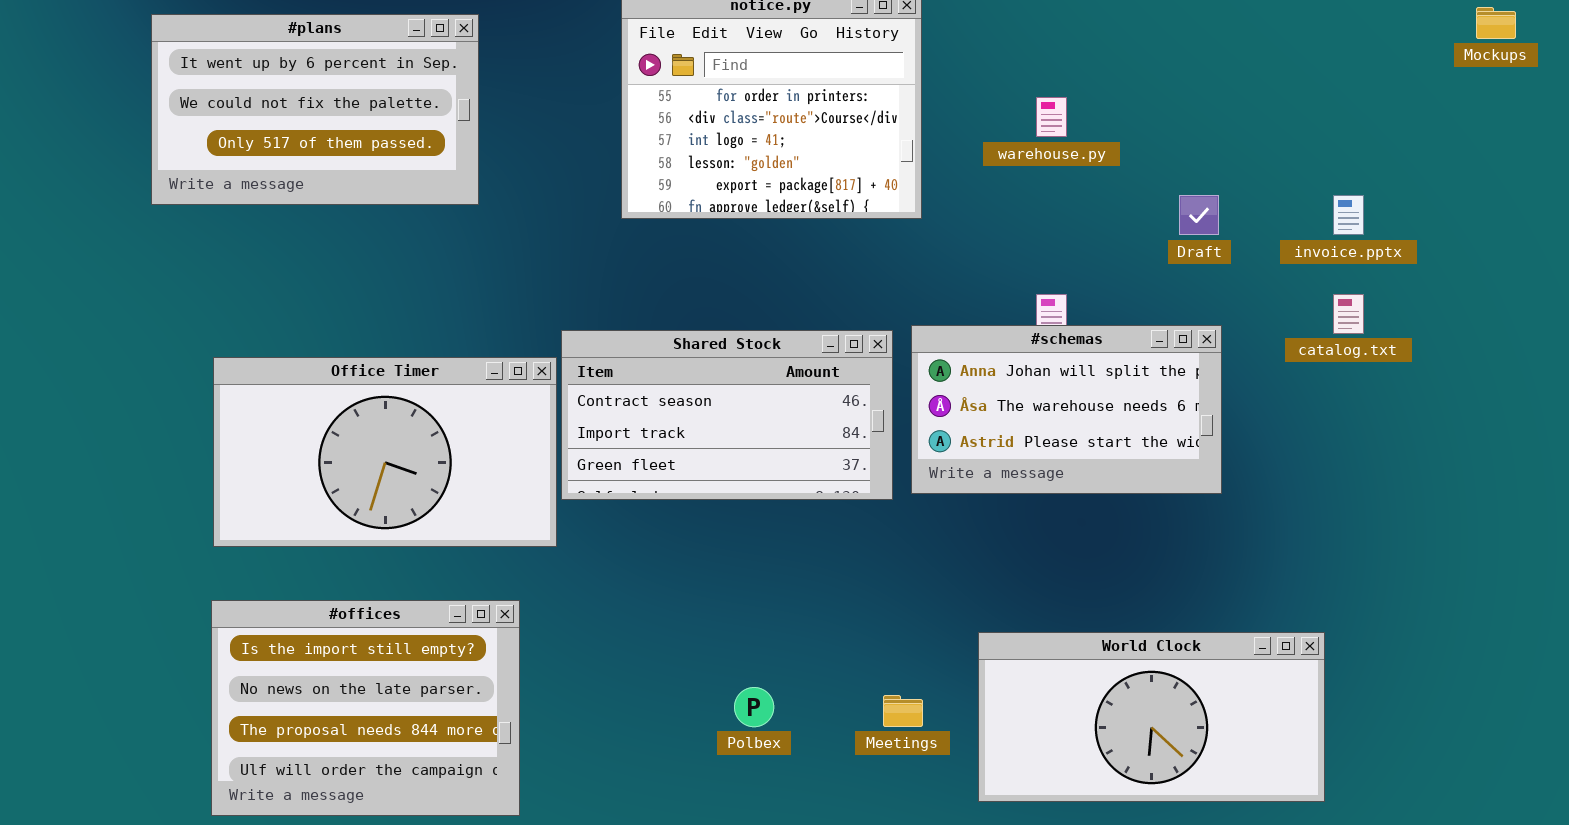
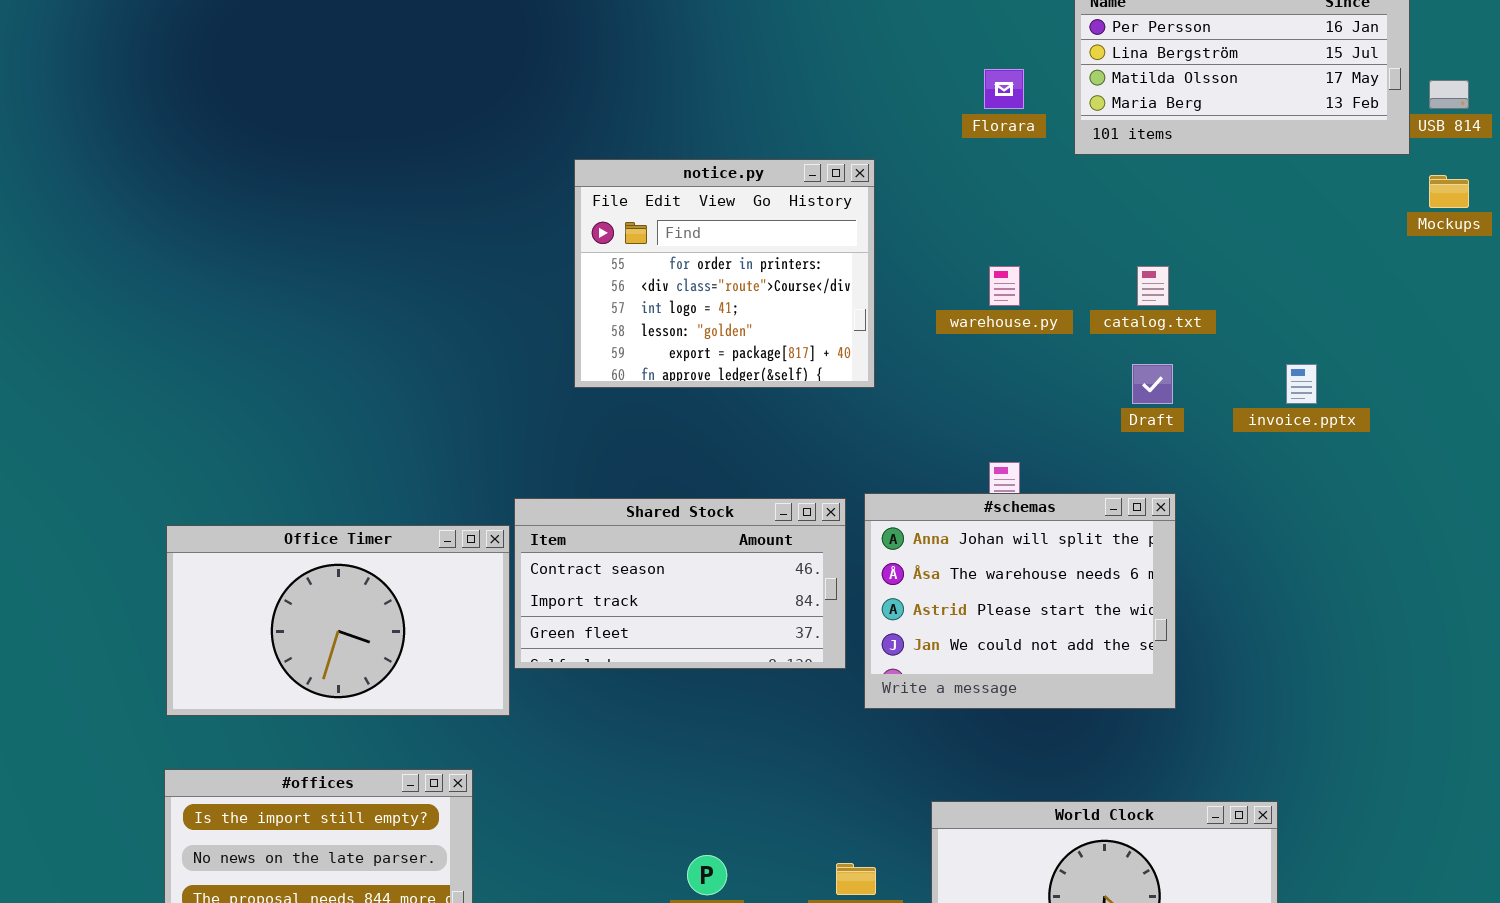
#plans: [151,14,479,205] -> none, closed
catalog.txt: [1333,294,1364,334] -> [1137,266,1169,306], moved
#schemas: [911,325,1222,494] -> [864,493,1176,709], resized

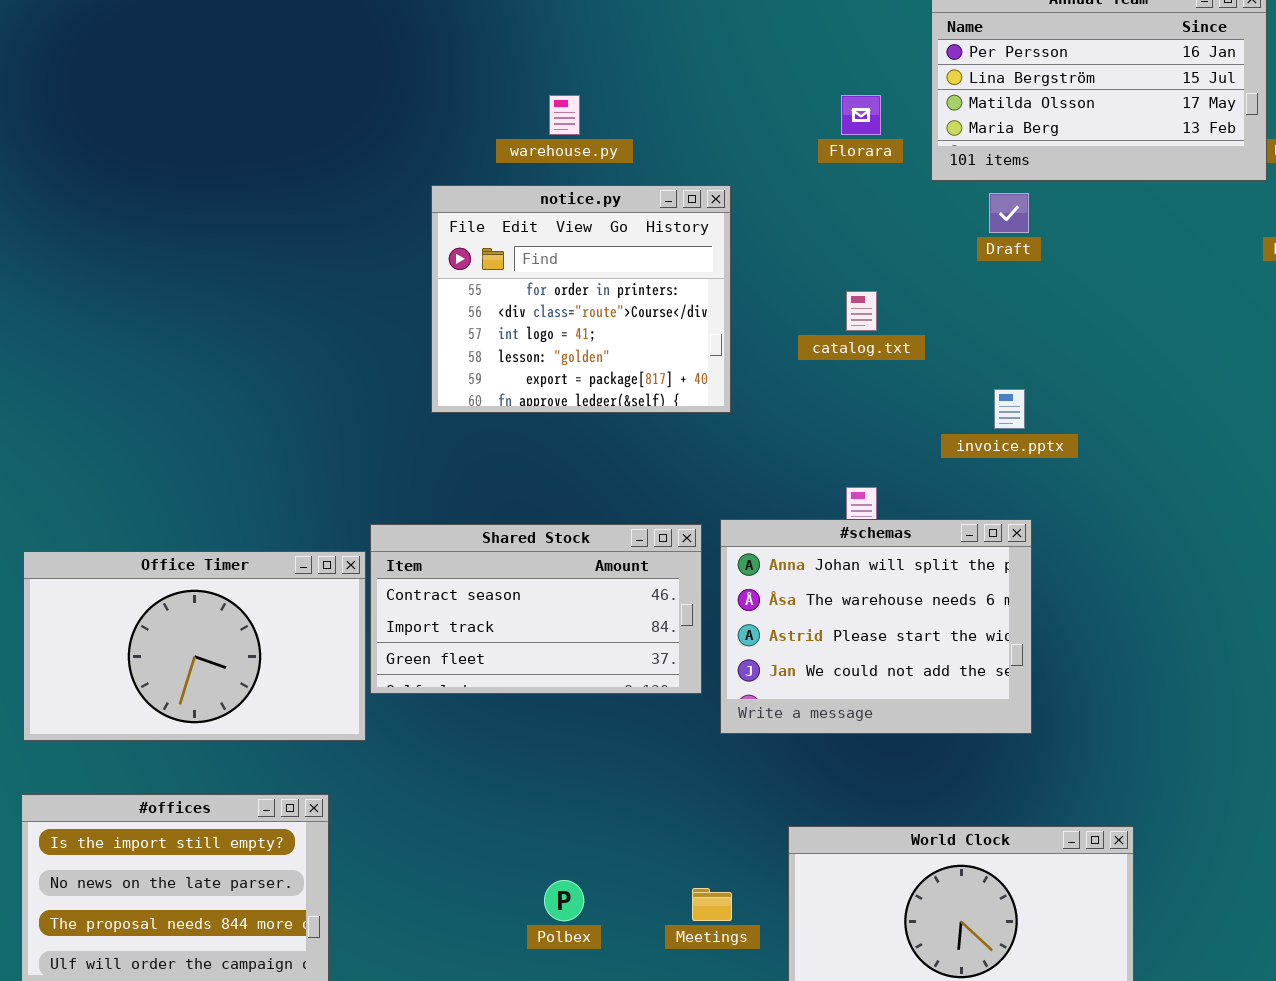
warehouse.py: [989,266,1020,306] -> [549,95,580,135], moved
catalog.txt: [1137,266,1169,306] -> [846,291,877,331], moved
Draft: [1132,364,1173,404] -> [989,193,1029,233], moved
invoice.pptx: [1286,364,1317,404] -> [994,389,1025,429], moved

